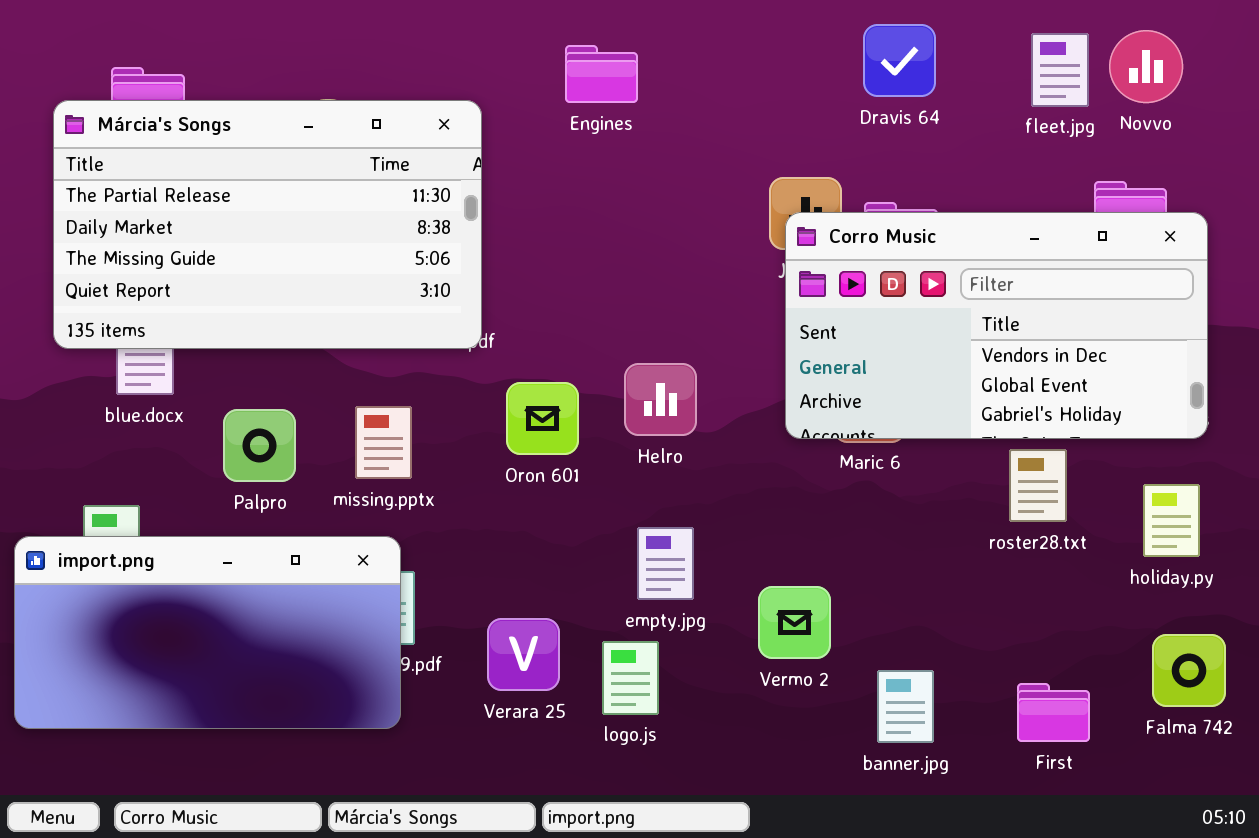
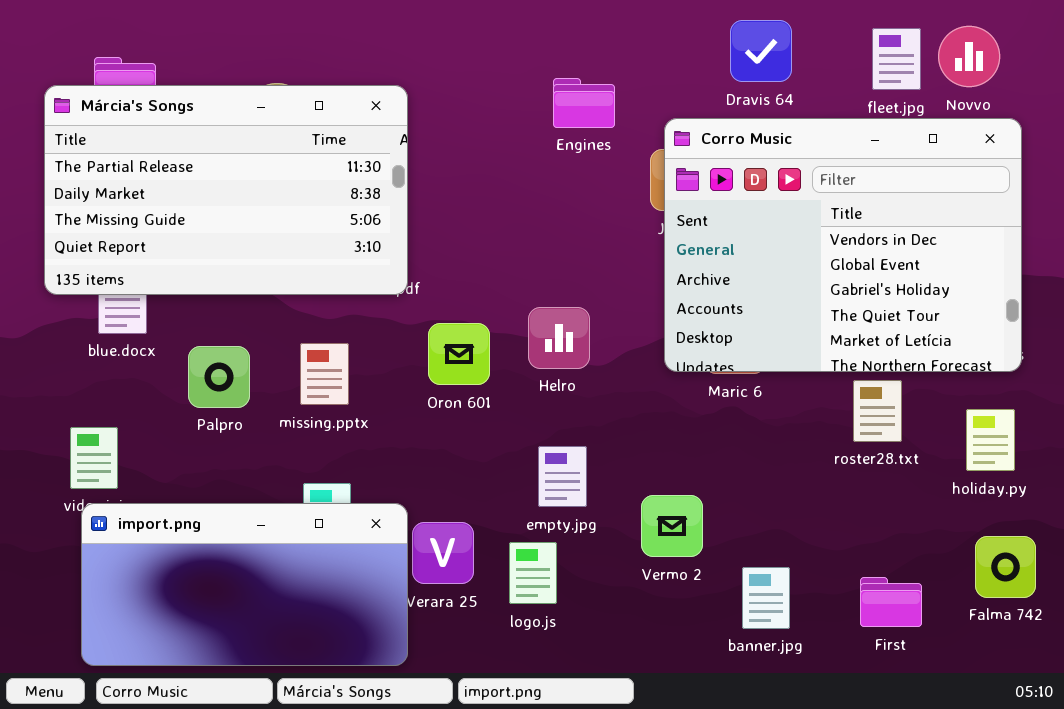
Engines: [565,45,638,103] -> [553,78,615,128], moved
Corro Music: [785,212,1208,439] -> [664,118,1022,372], resized
import.png: [14,536,401,729] -> [81,503,408,666], moved

